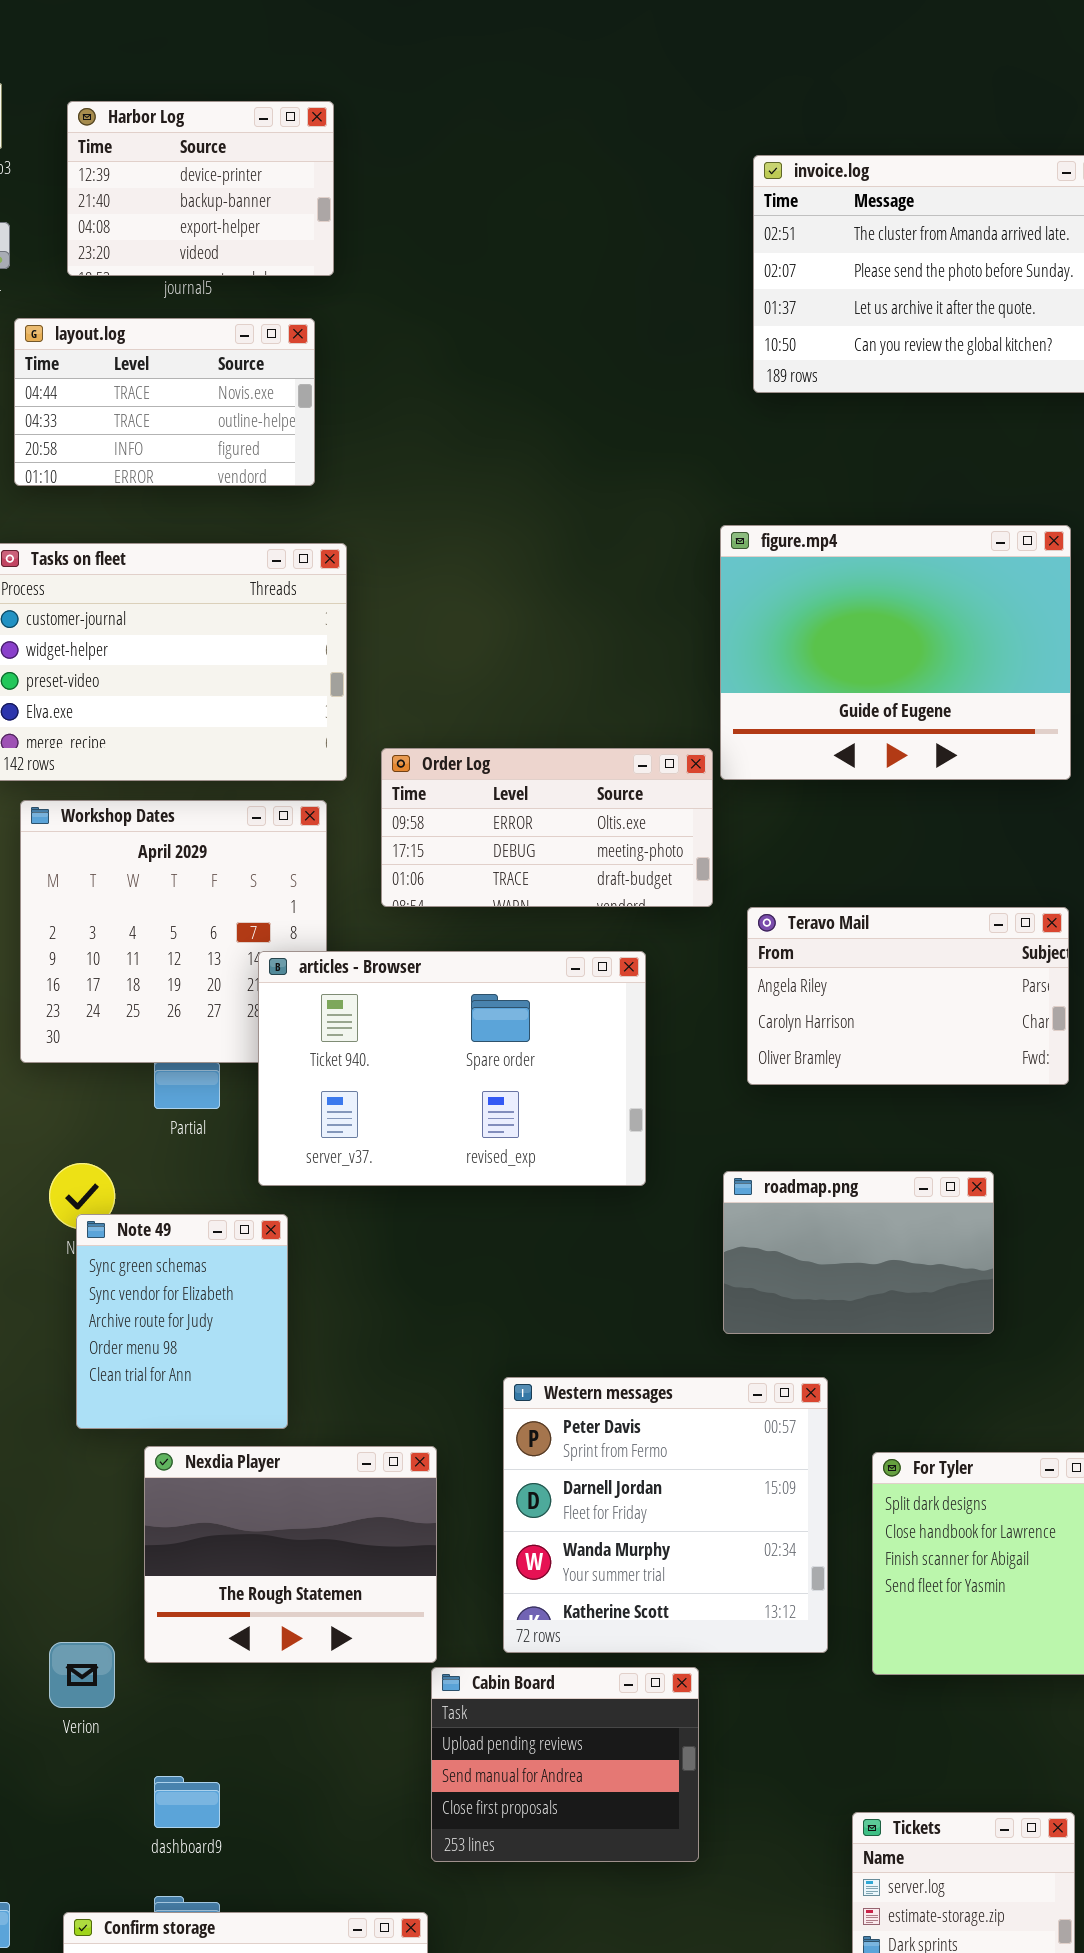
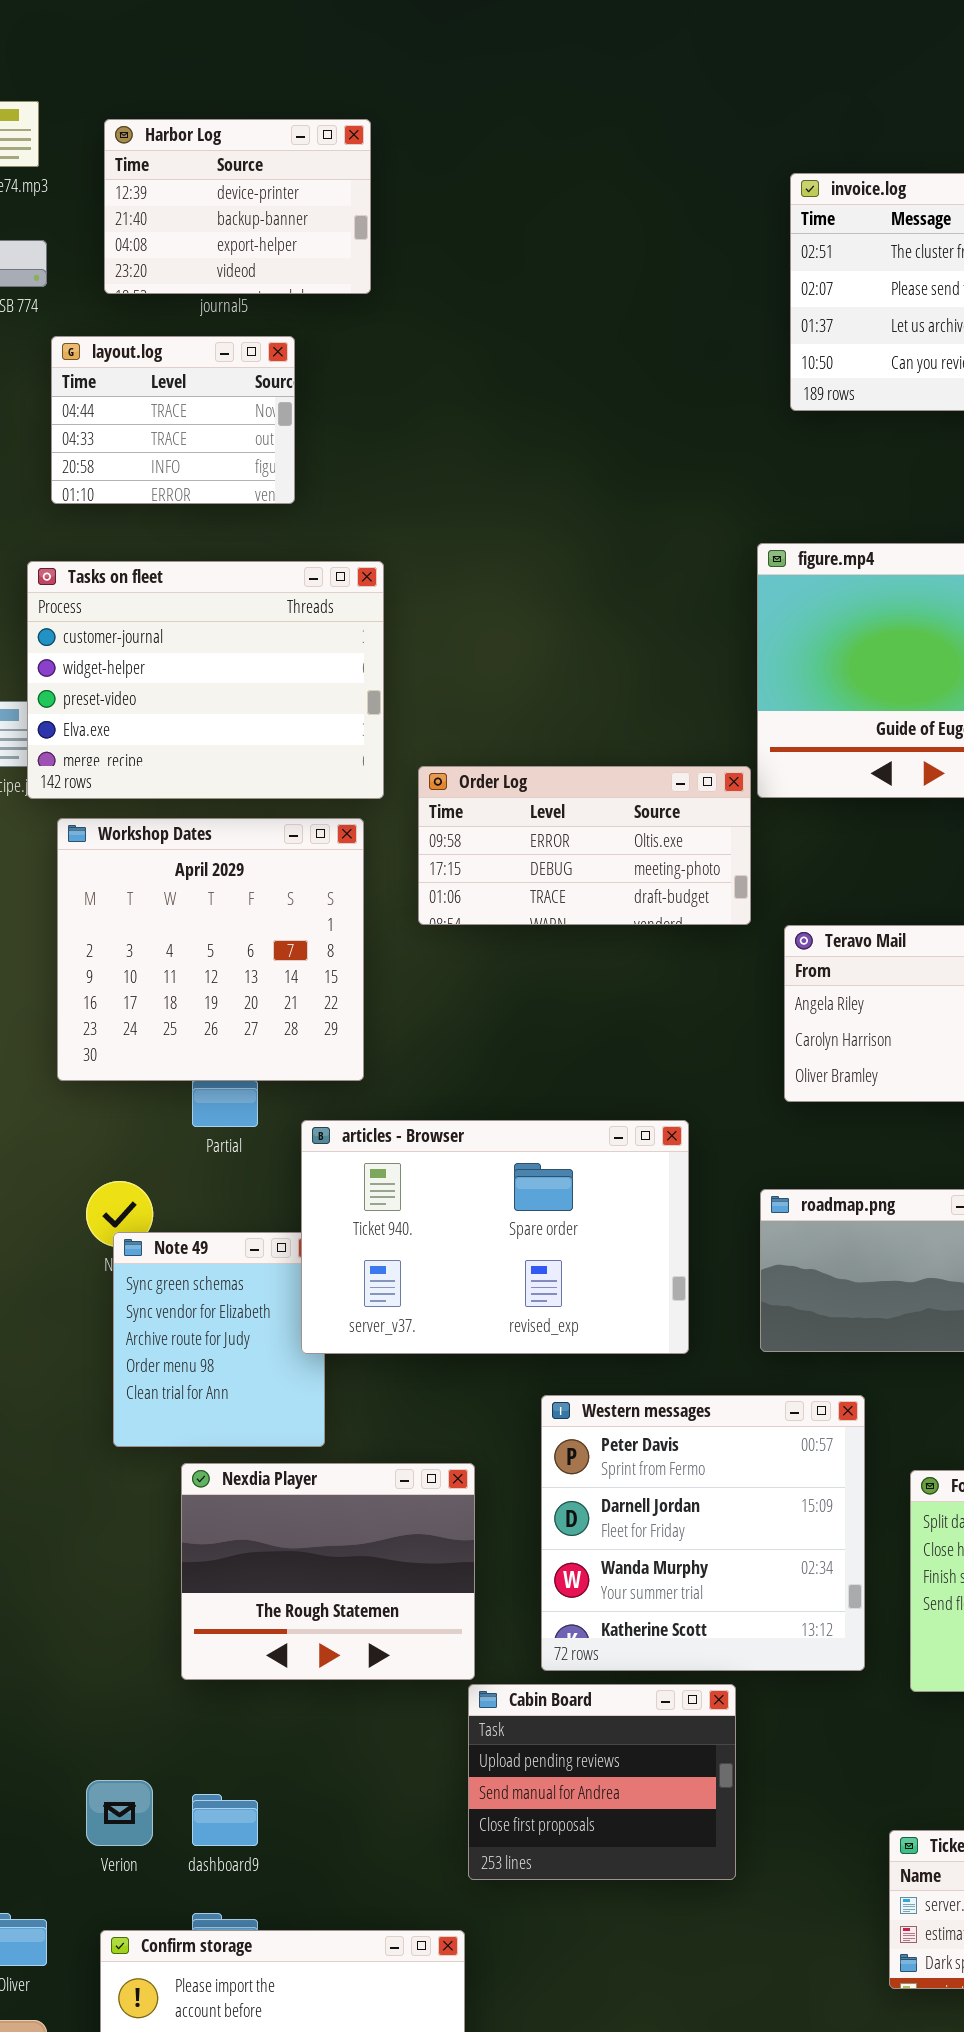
layout.log: [14,318,315,486] -> [51,336,295,504], resized
articles - Browser: [258,951,646,1186] -> [301,1120,689,1354], moved
Verion: [49,1642,115,1708] -> [86,1780,153,1846], moved

